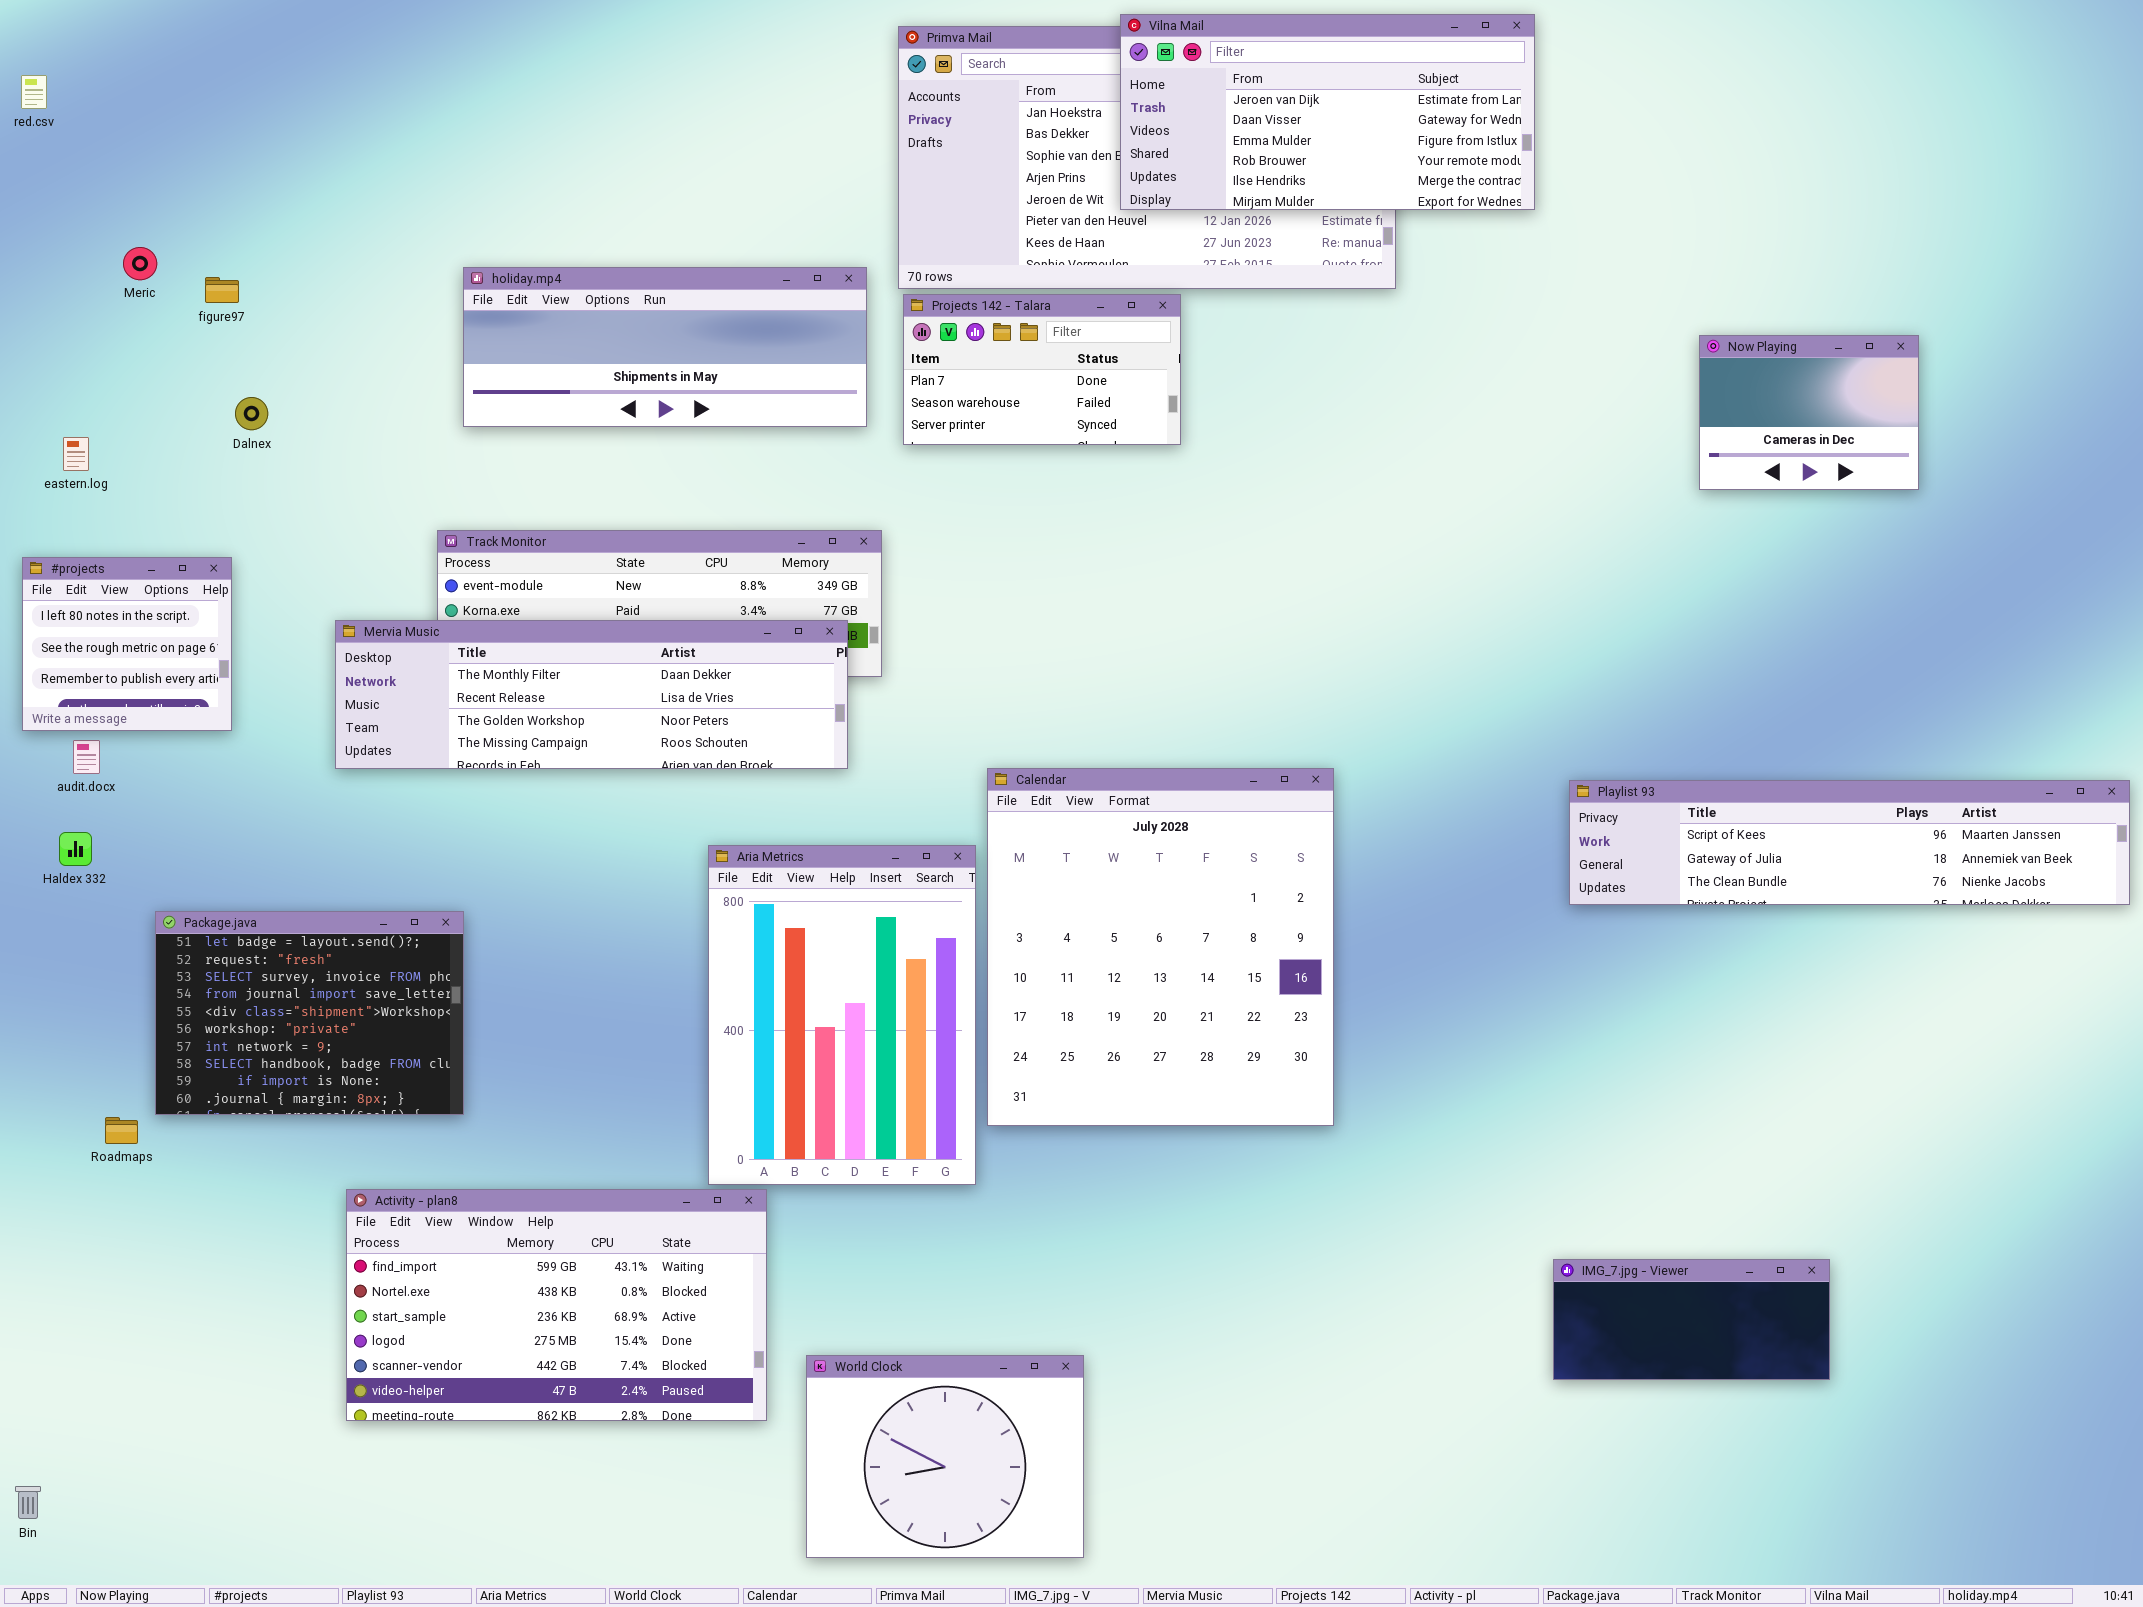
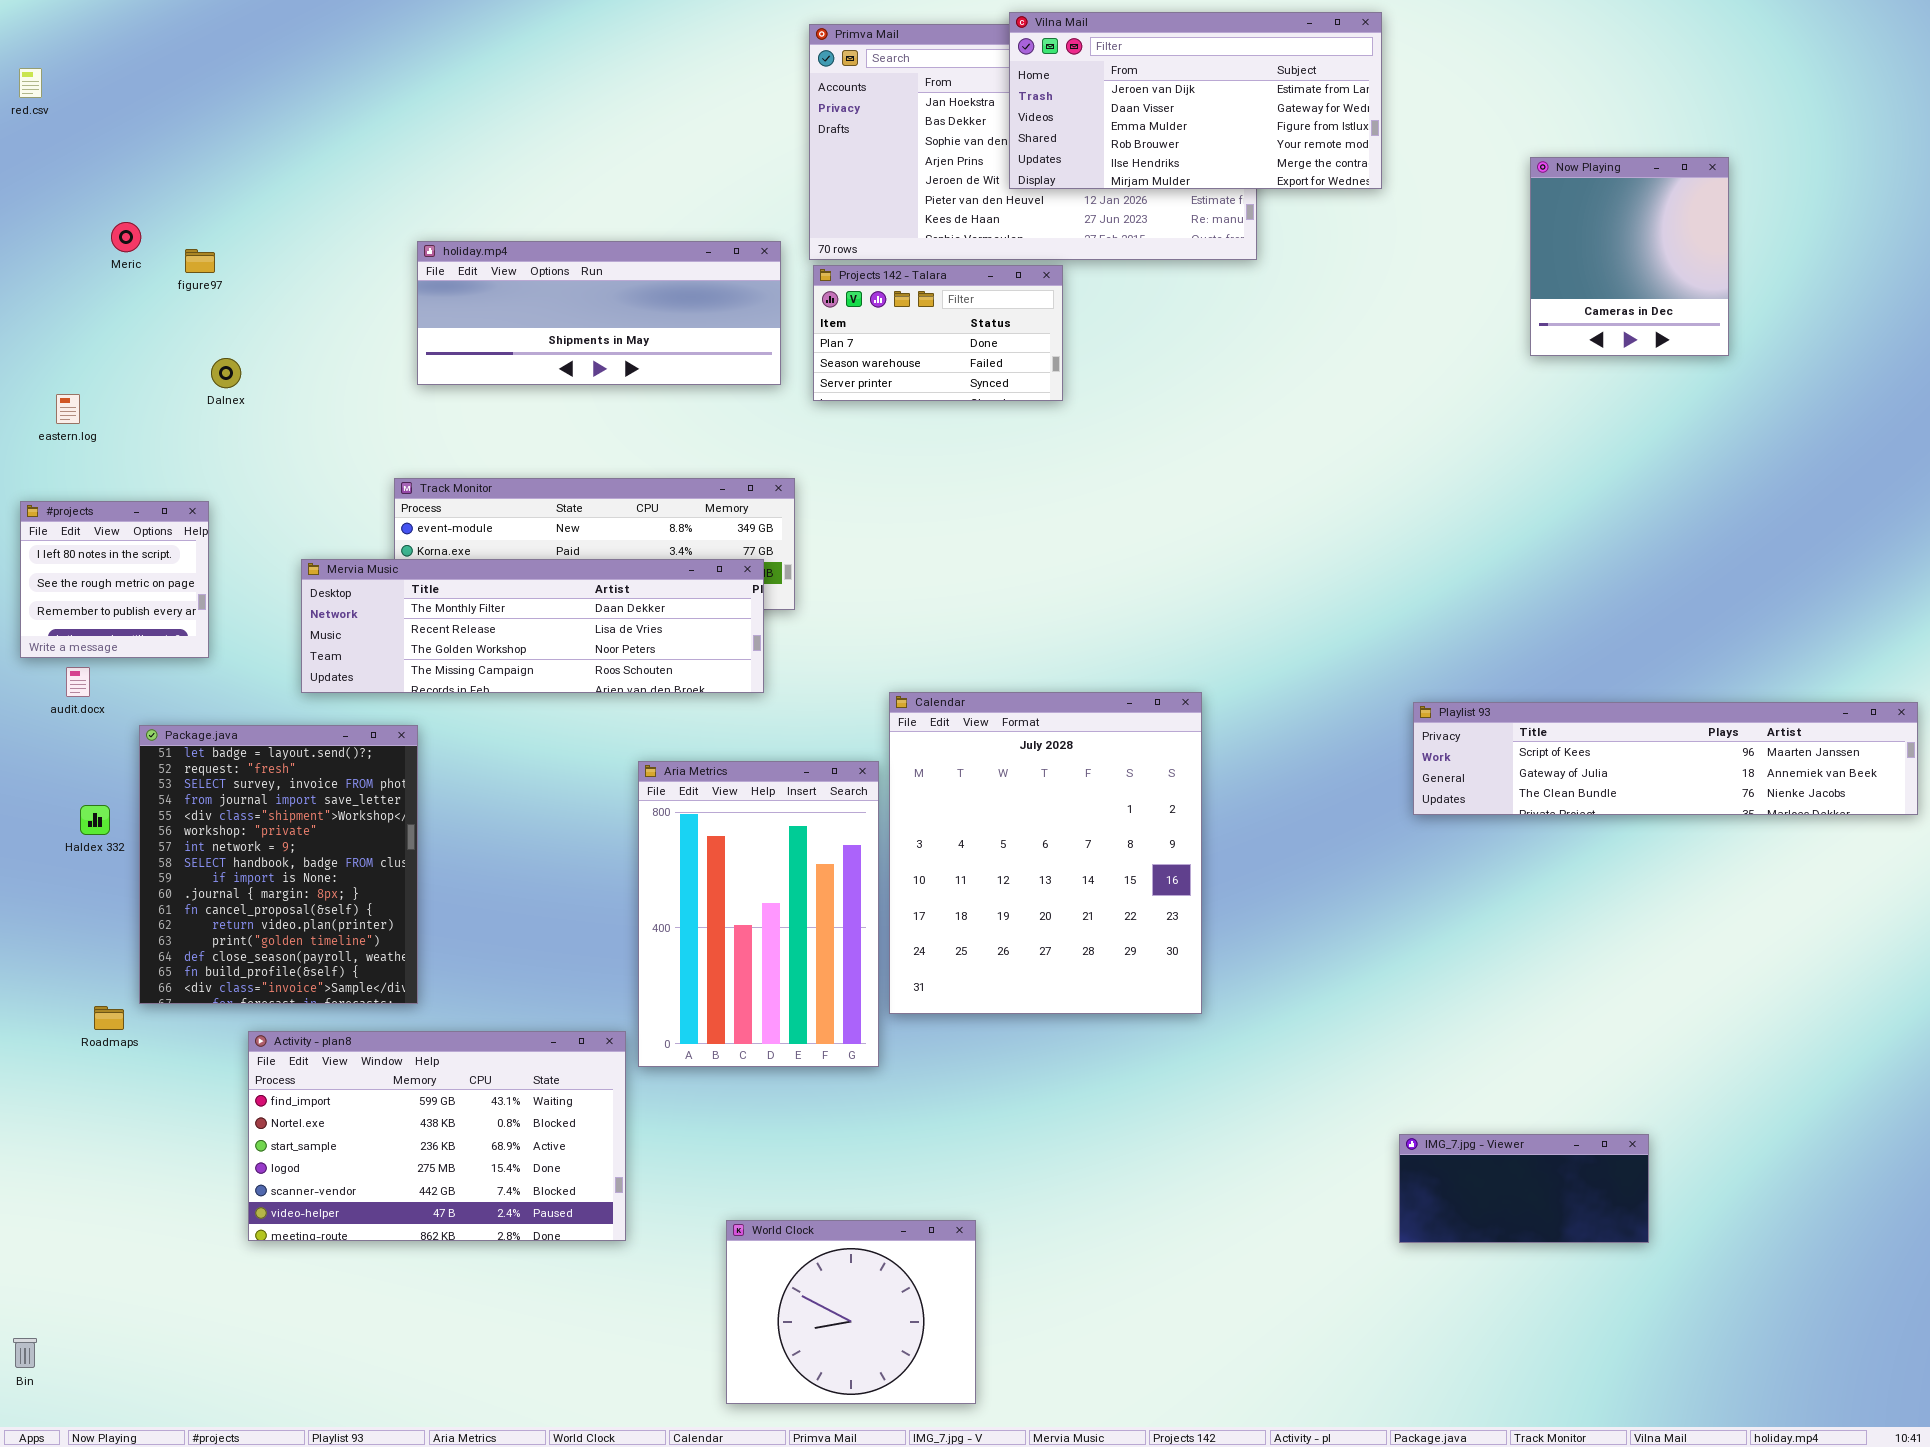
Now Playing: [1699,335,1919,490] -> [1530,157,1729,356], moved, resized
Haldex 332: [59,832,92,866] -> [80,805,110,835], moved
Package.java: [155,911,464,1115] -> [139,725,418,1004], resized
Activity - plan8: [346,1189,767,1421] -> [248,1031,626,1241], moved

